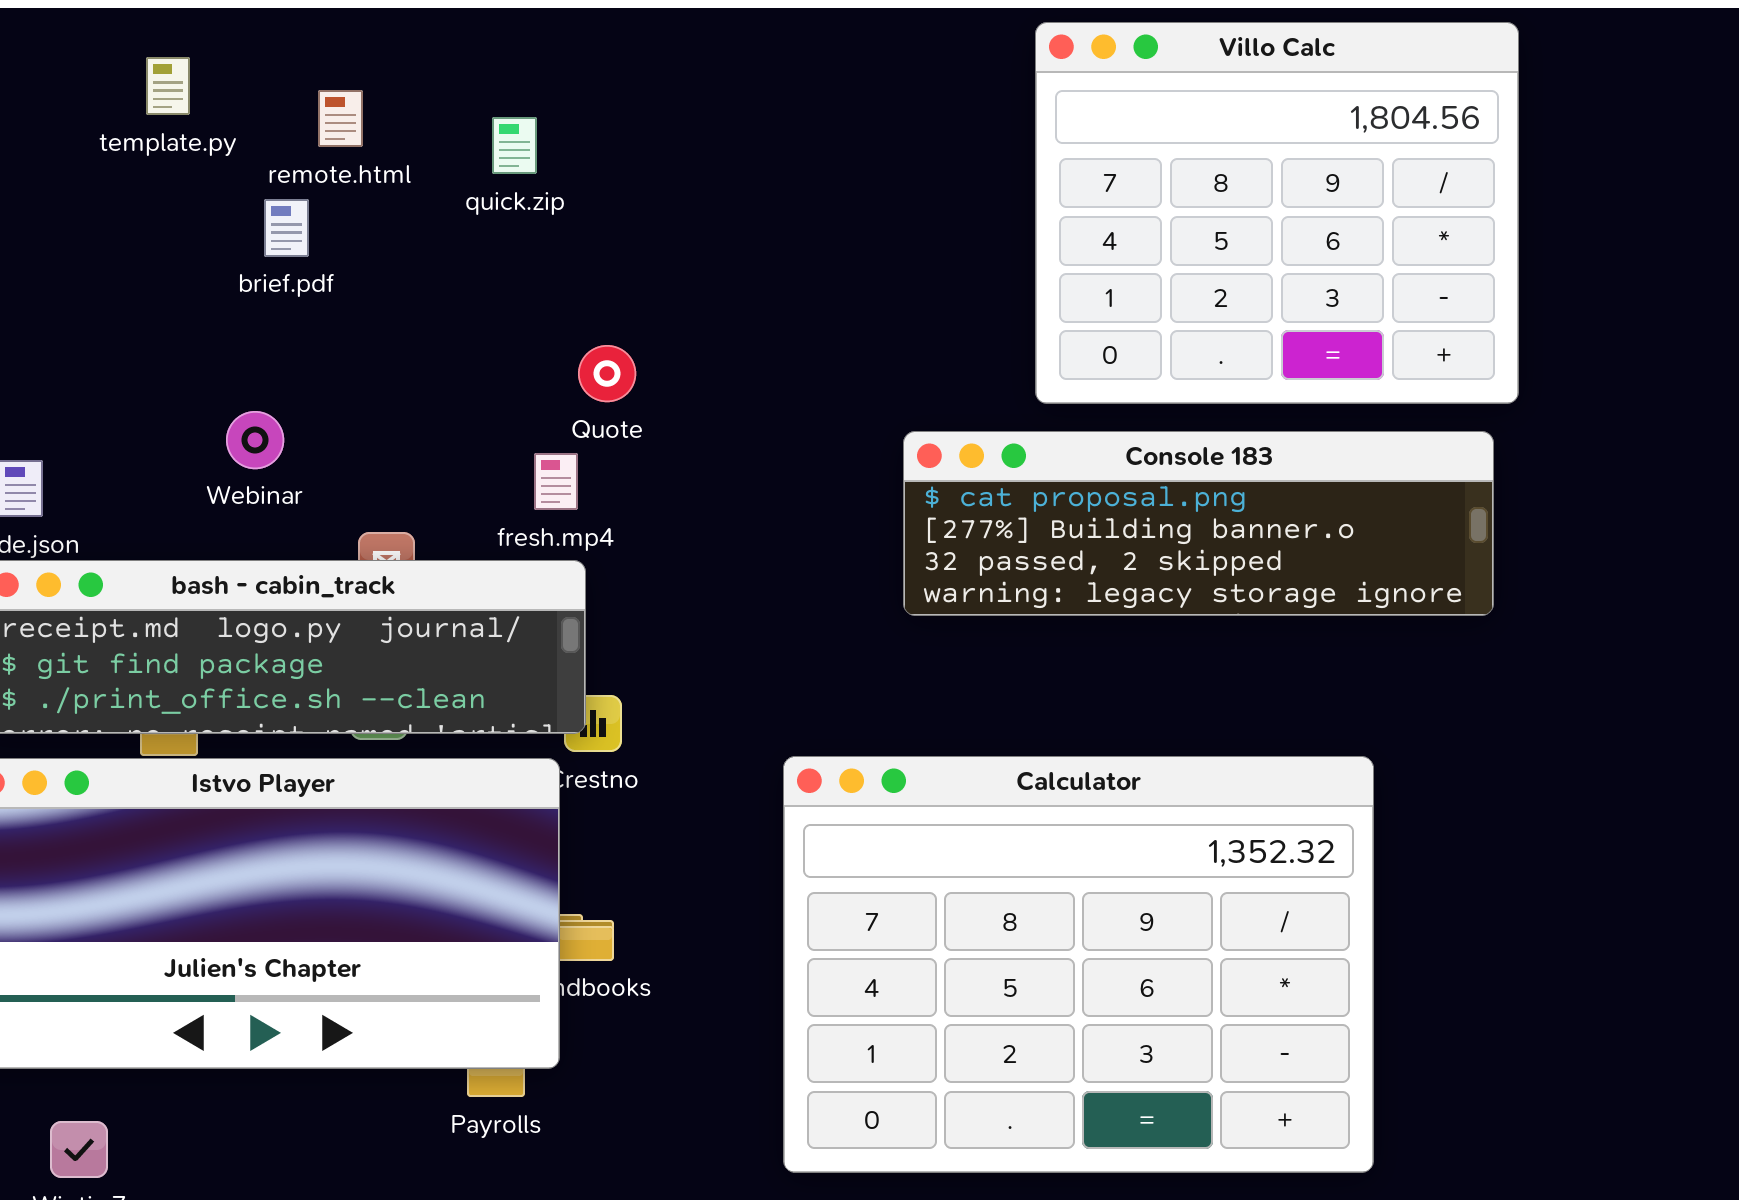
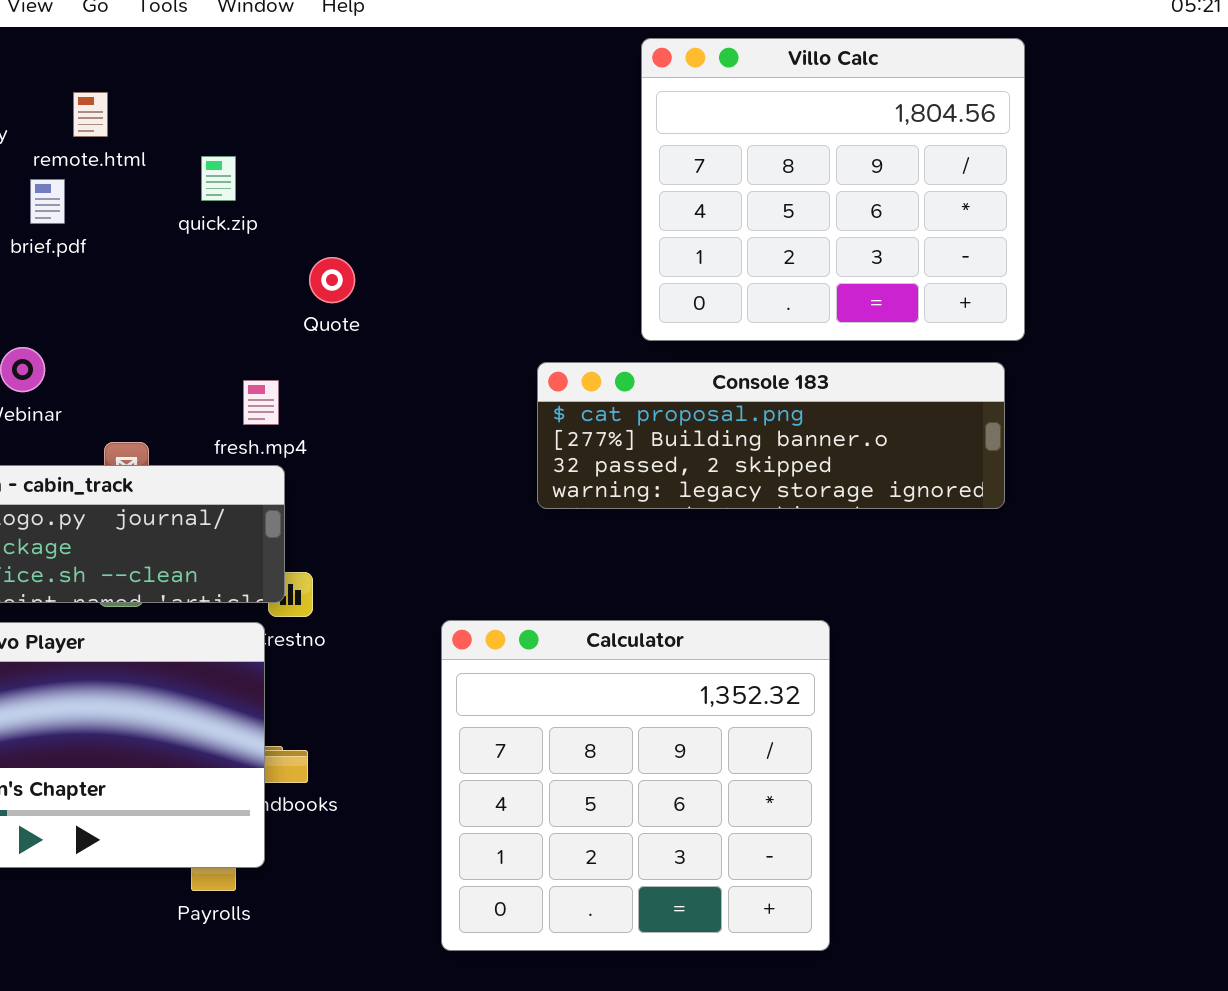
quick.zip: [492,117,537,174] -> [201,156,236,201], moved
Quote: [578,345,636,402] -> [309,257,355,303], moved
Calculator: [783,756,1374,1173] -> [441,620,830,951], resized

